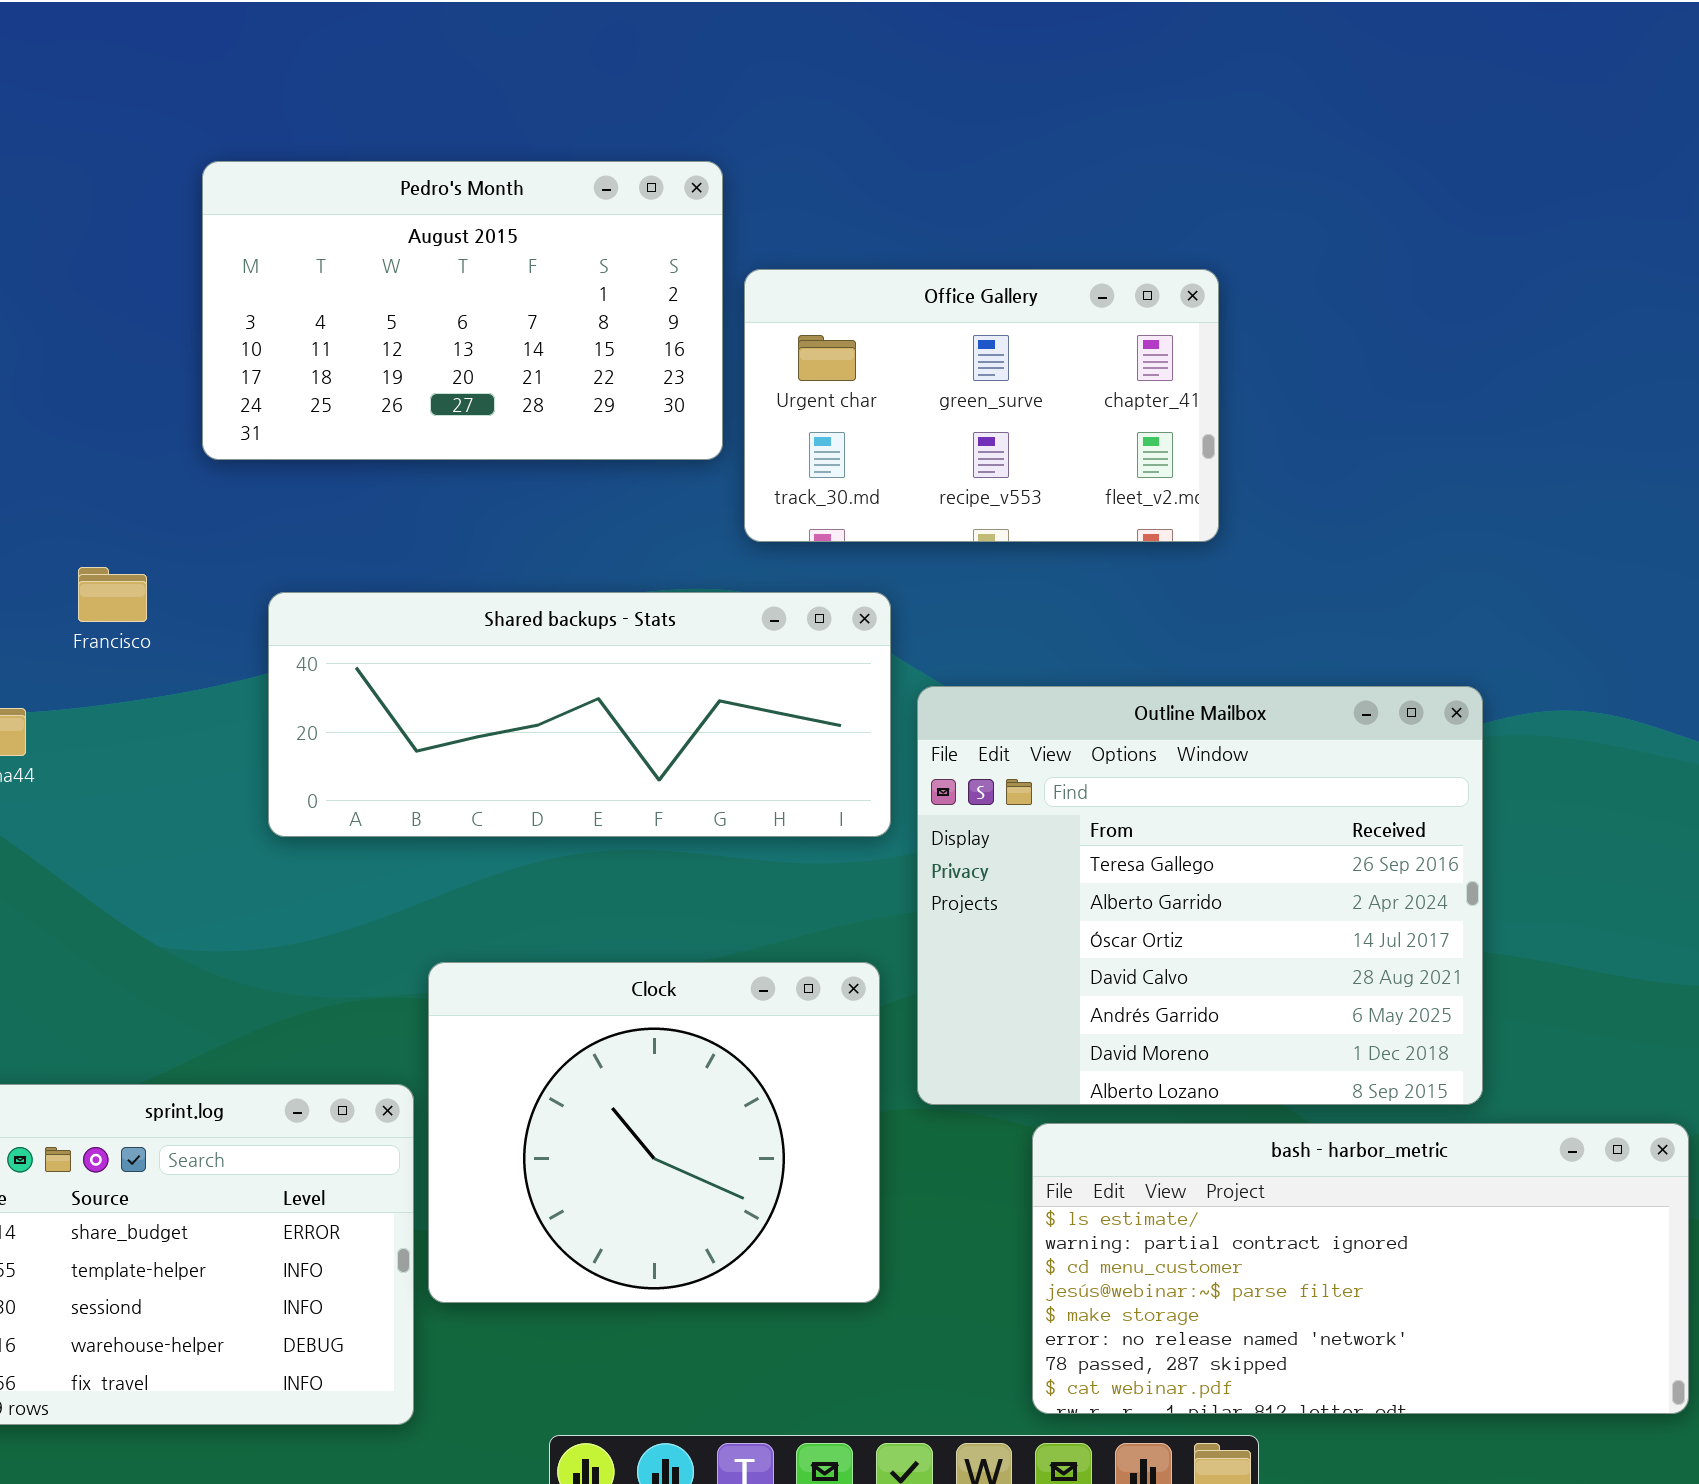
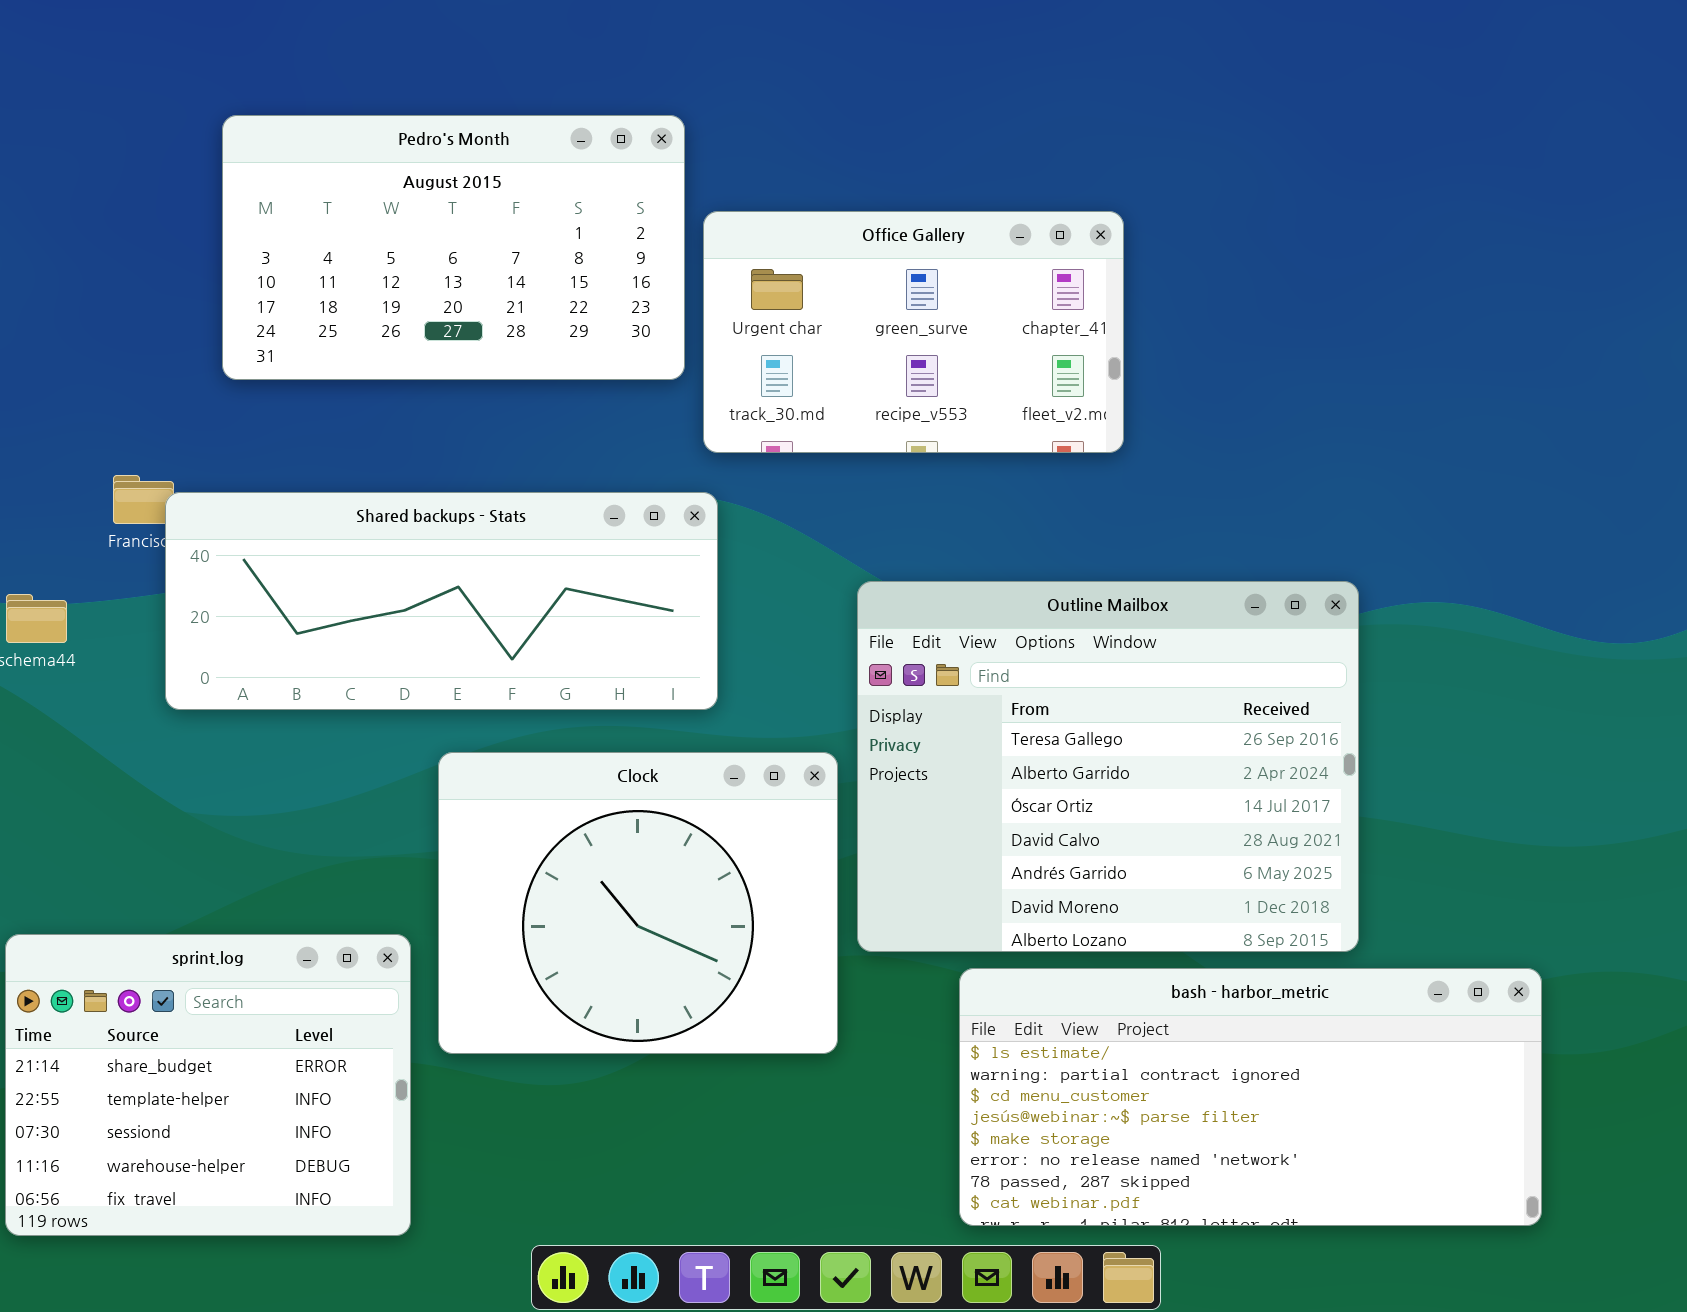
Shared backups - Stats: [268,592,891,837] -> [165,492,718,710], moved
Clock: [428,962,880,1303] -> [438,752,838,1054], moved

